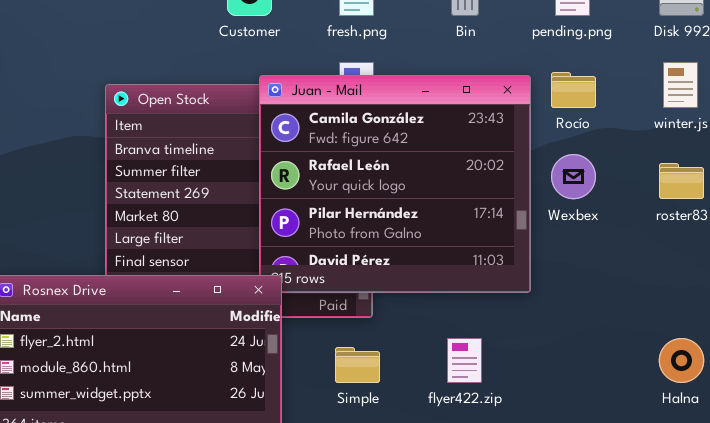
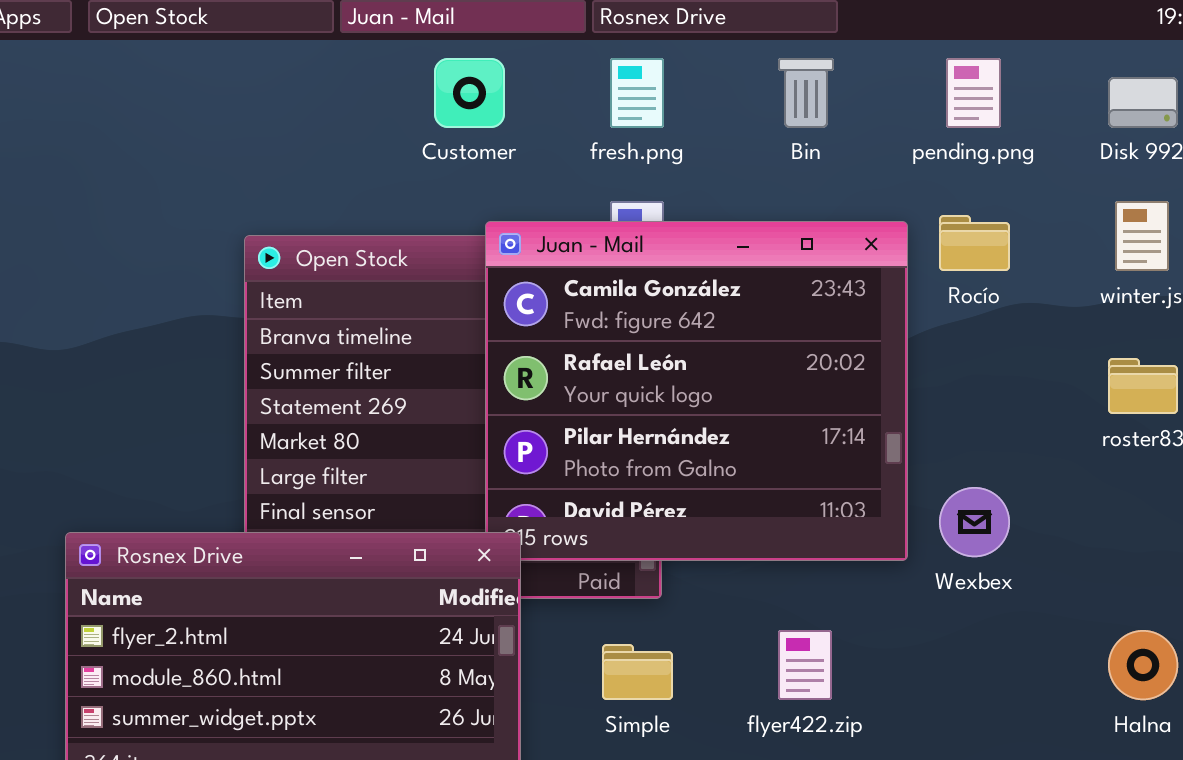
Wexbex: [551,154,596,199] -> [939,487,1010,557], moved

